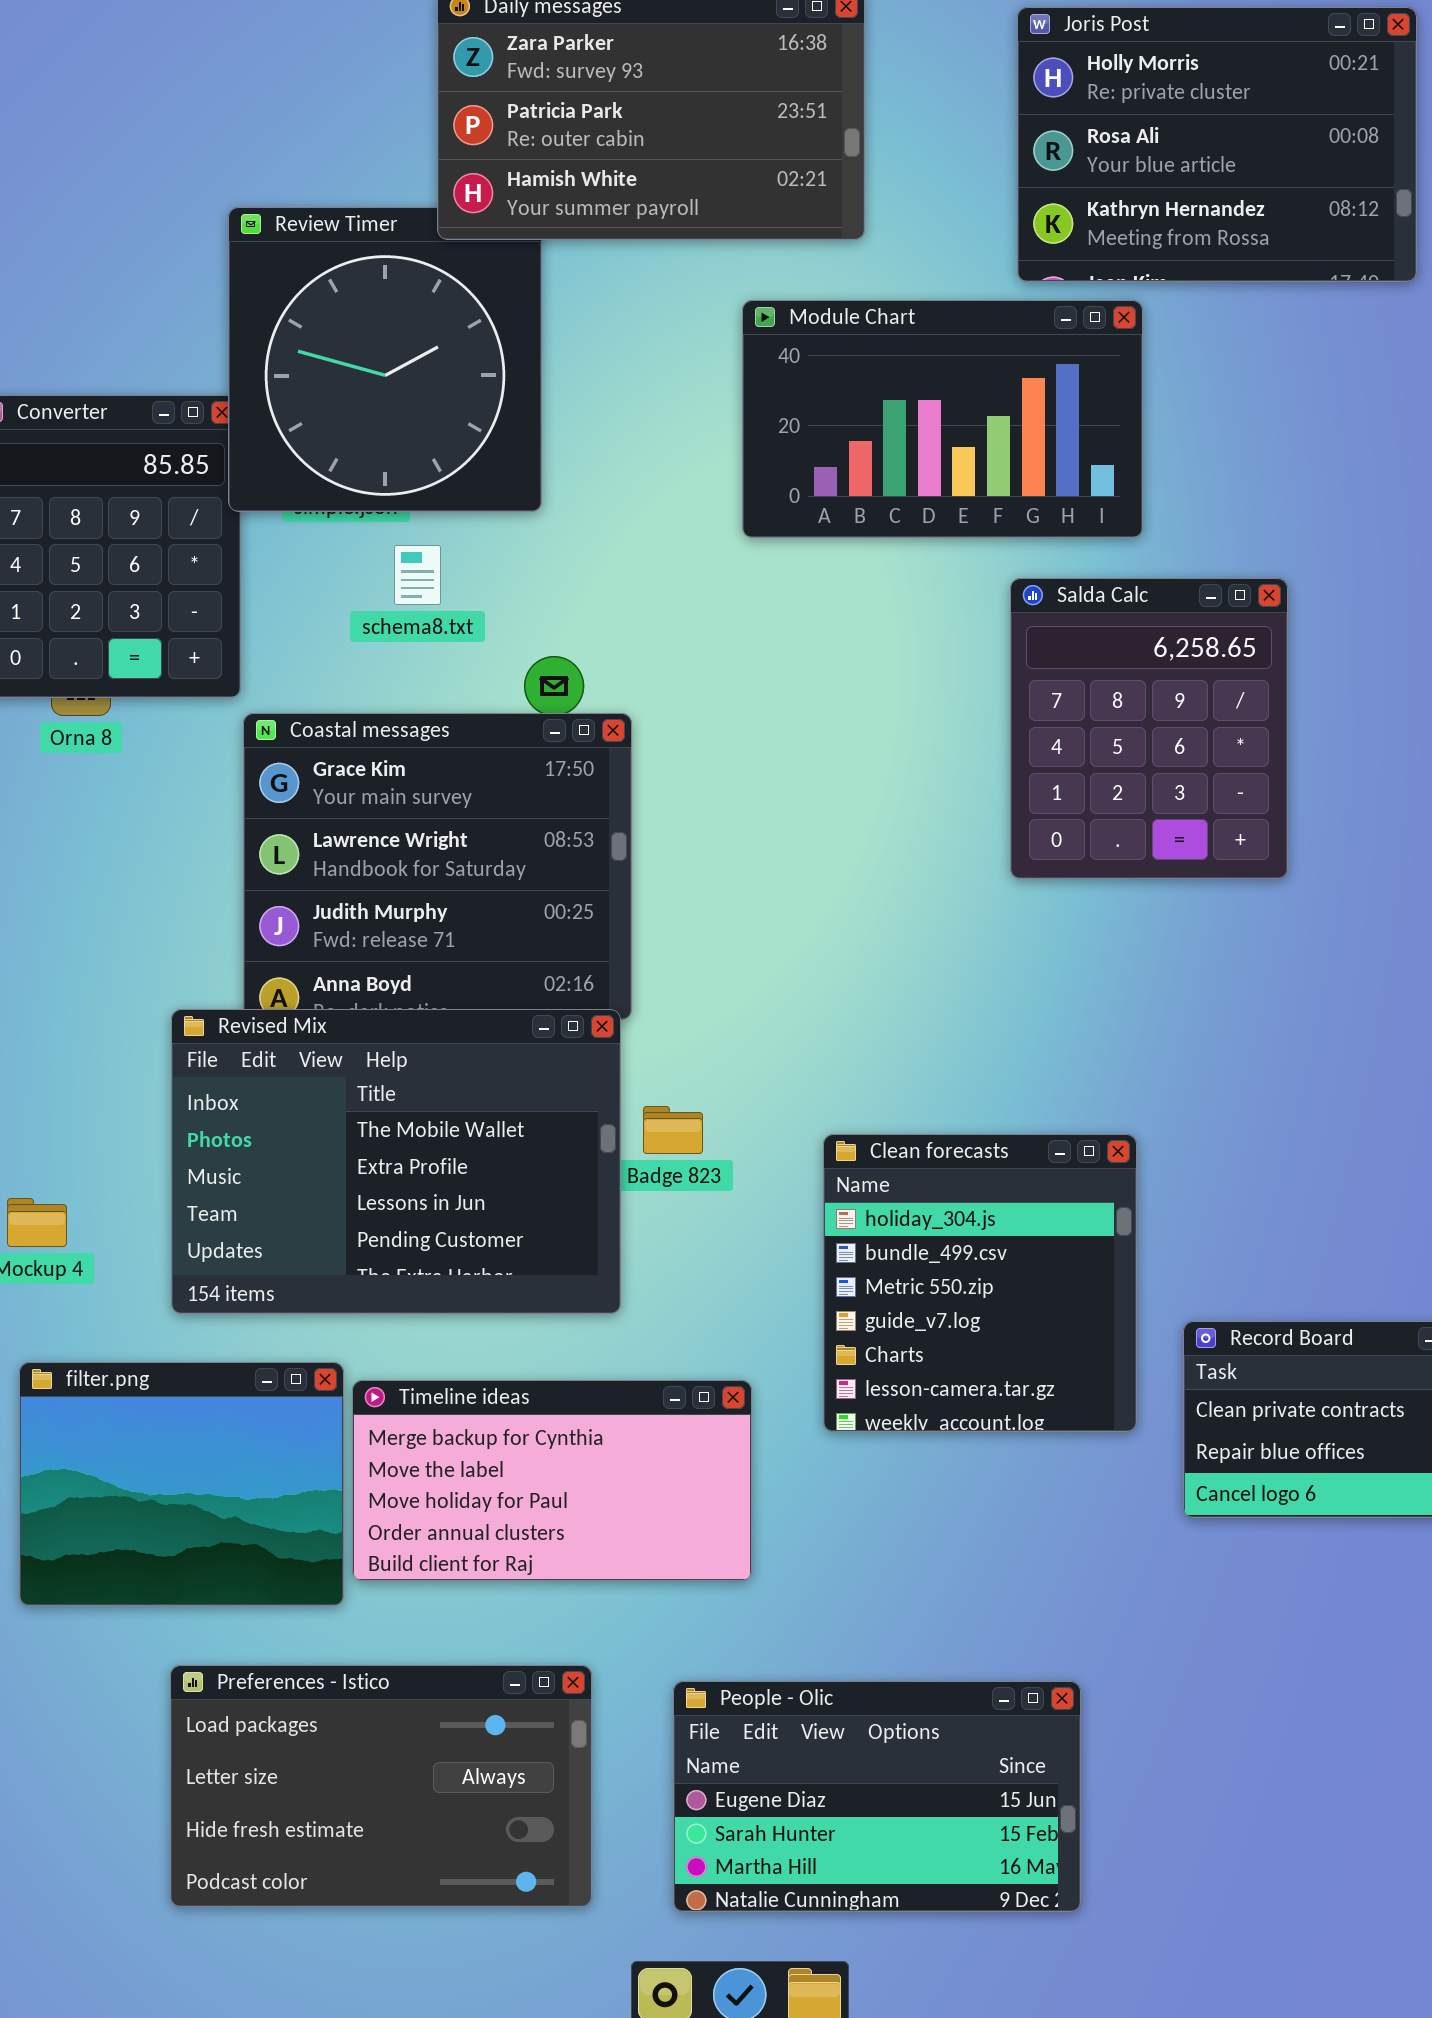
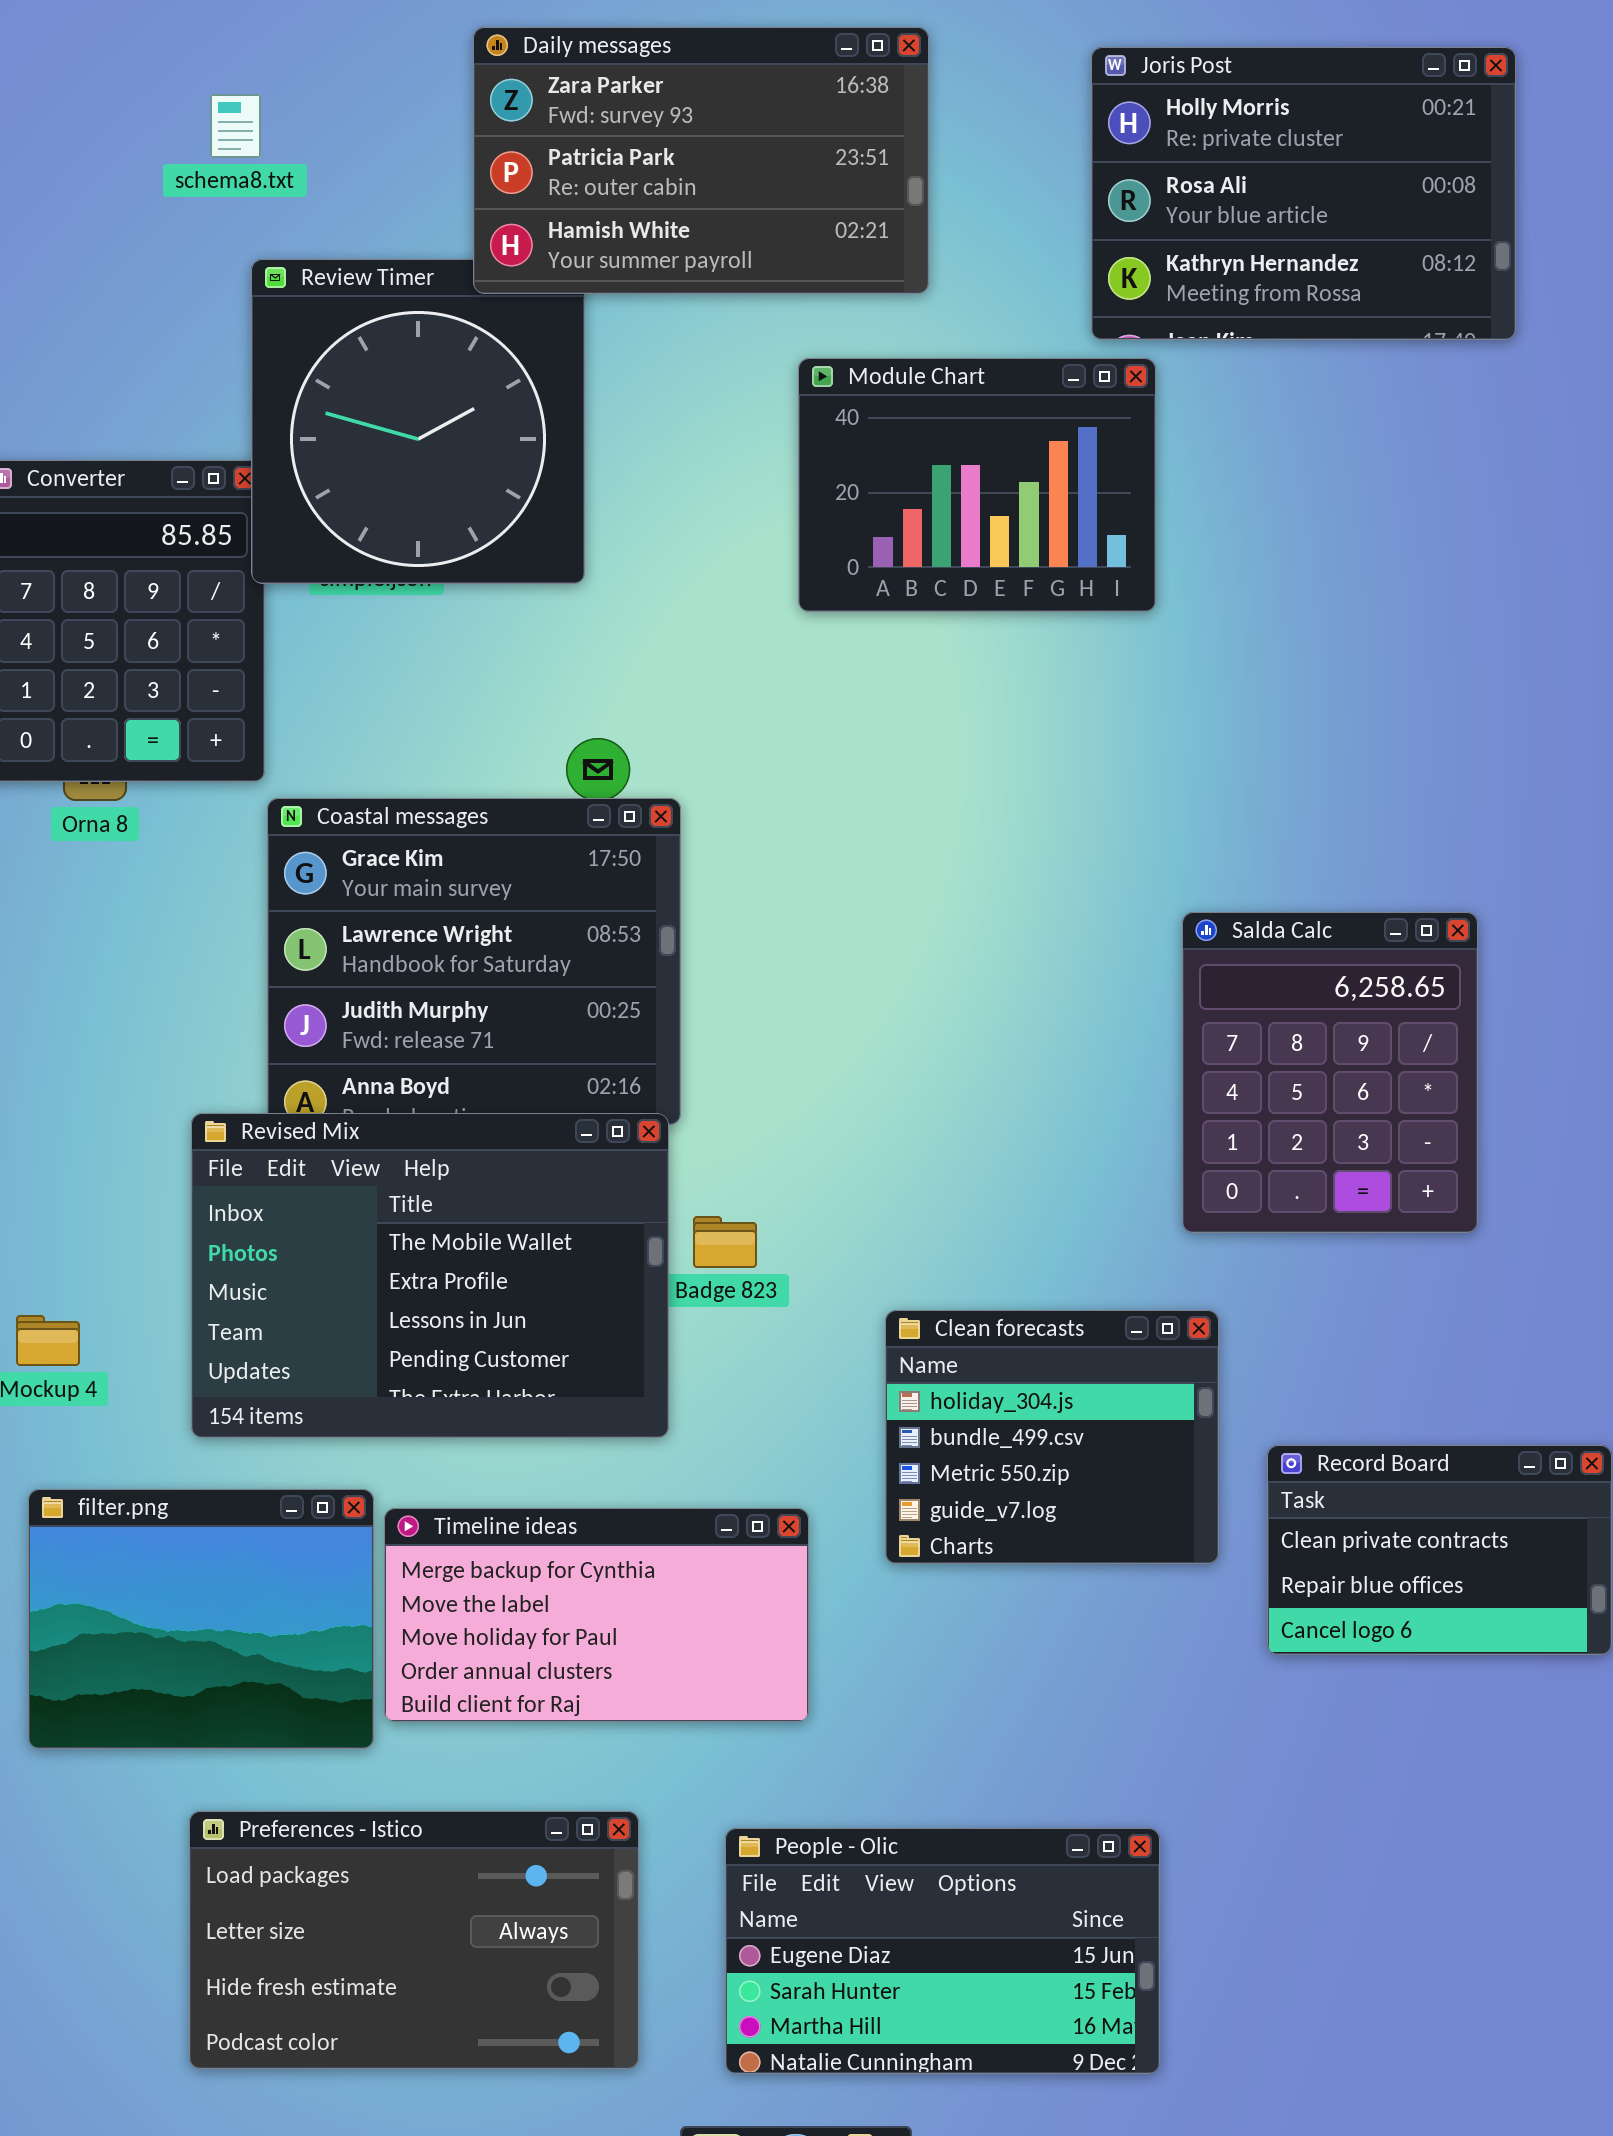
Module Chart: [742,300,1143,538] -> [798,358,1156,612], resized
schema8.txt: [394,545,441,605] -> [210,94,261,158], moved
Salda Calc: [1010,578,1288,879] -> [1182,912,1478,1233], moved
Clean forecasts: [823,1134,1137,1432] -> [885,1310,1219,1564], resized

